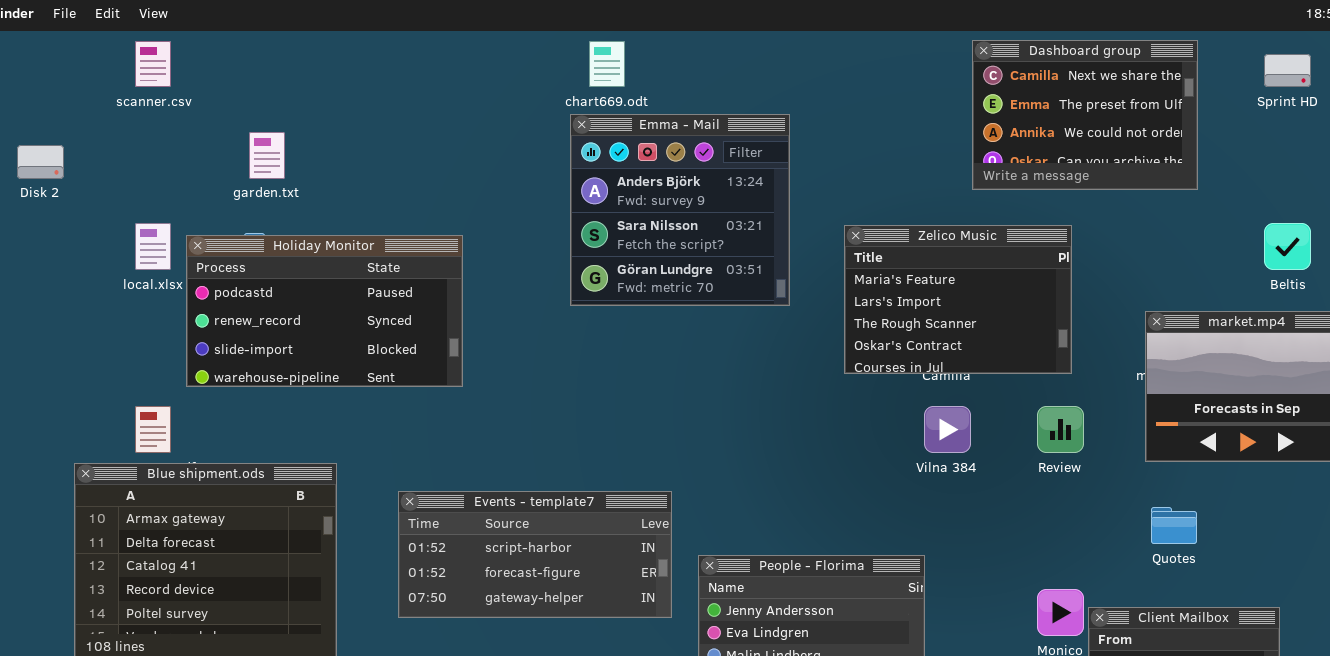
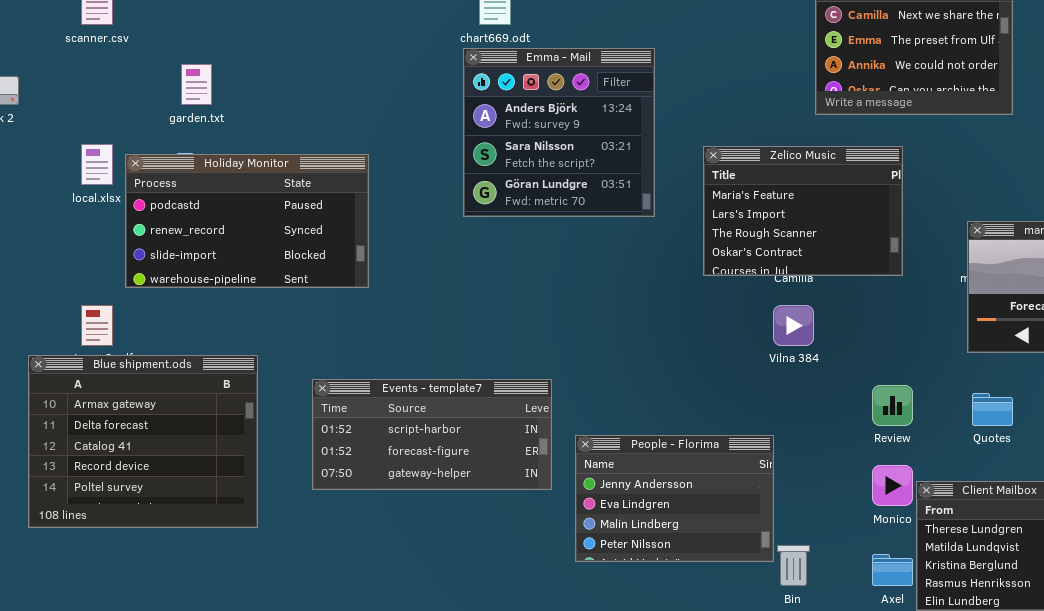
Review: [1037,406,1084,453] -> [872,385,913,426], moved

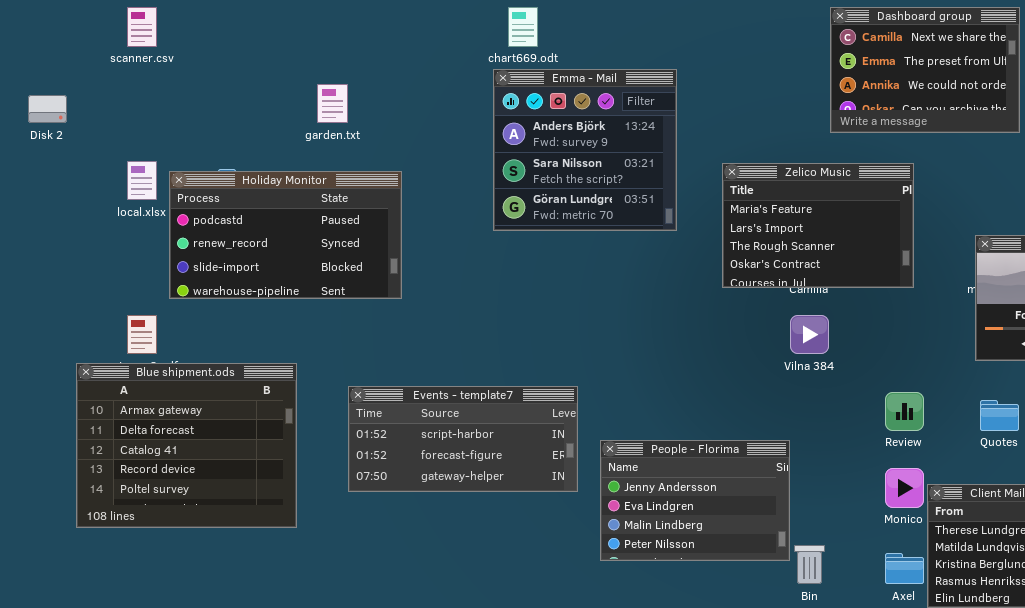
garden.txt: [181,64,212,105] -> [317,84,348,123], moved

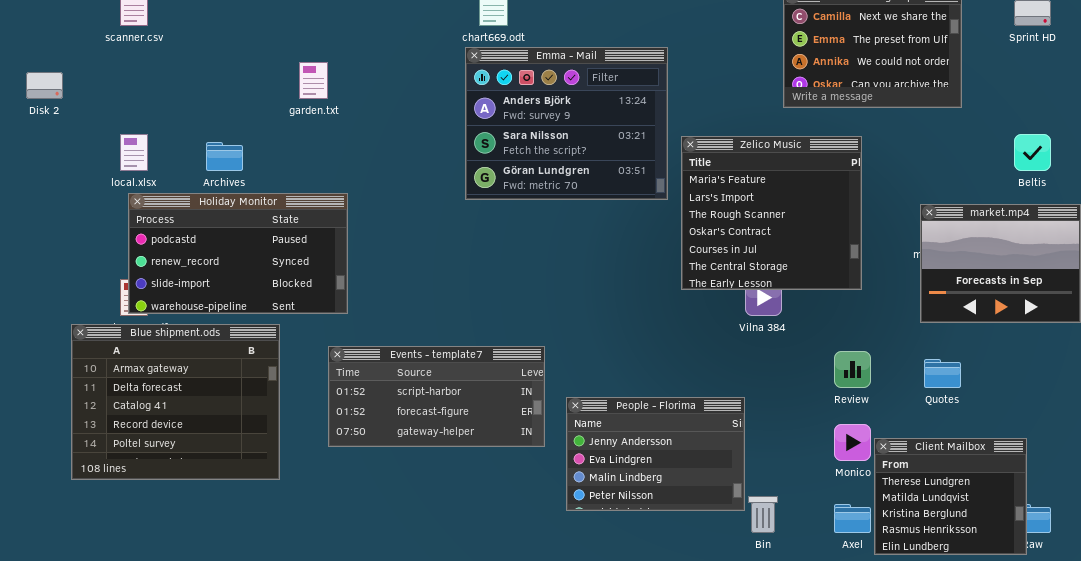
Emma - Mail: [493,69,677,231] -> [465,47,668,200], resized
Zelico Music: [722,163,914,288] -> [681,136,862,290], resized
Holiday Monitor: [169,171,402,299] -> [128,193,348,314], moved

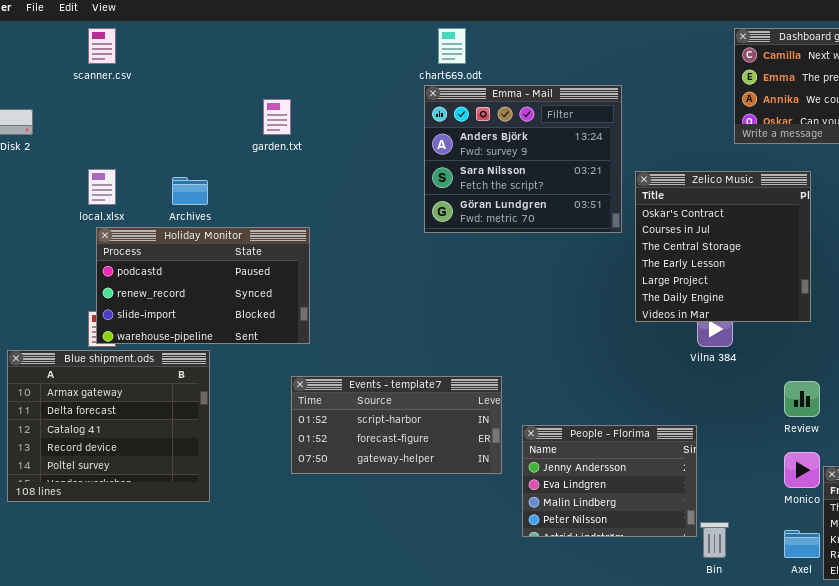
Zelico Music: [681,136,862,290] -> [635,171,811,322], scrolled down 3 rows
Blue shipment.ods: [71,324,280,480] -> [7,350,210,502], moved

